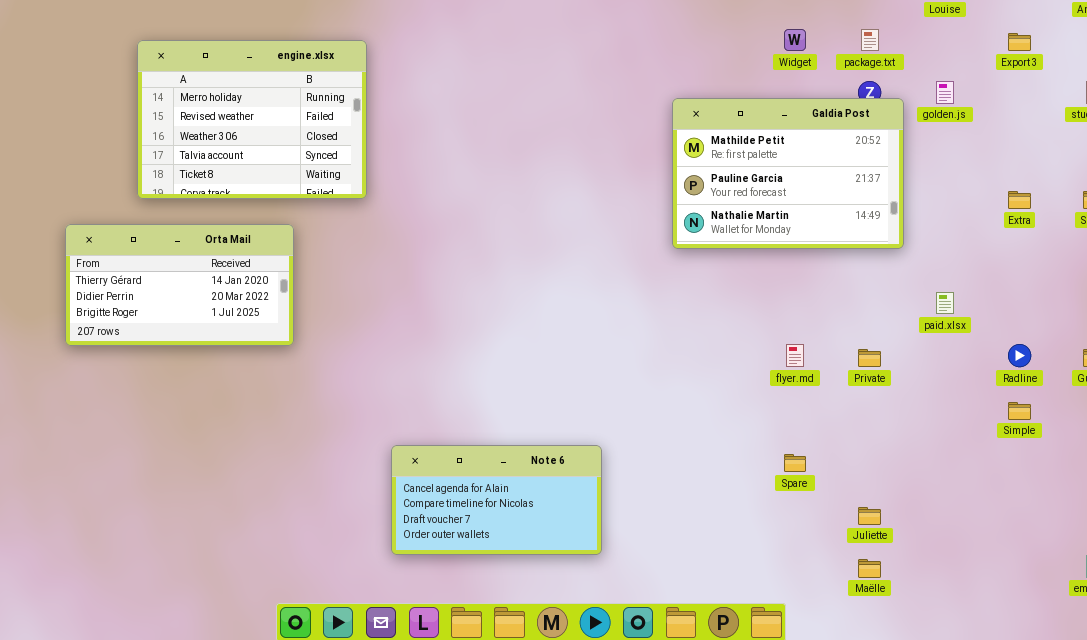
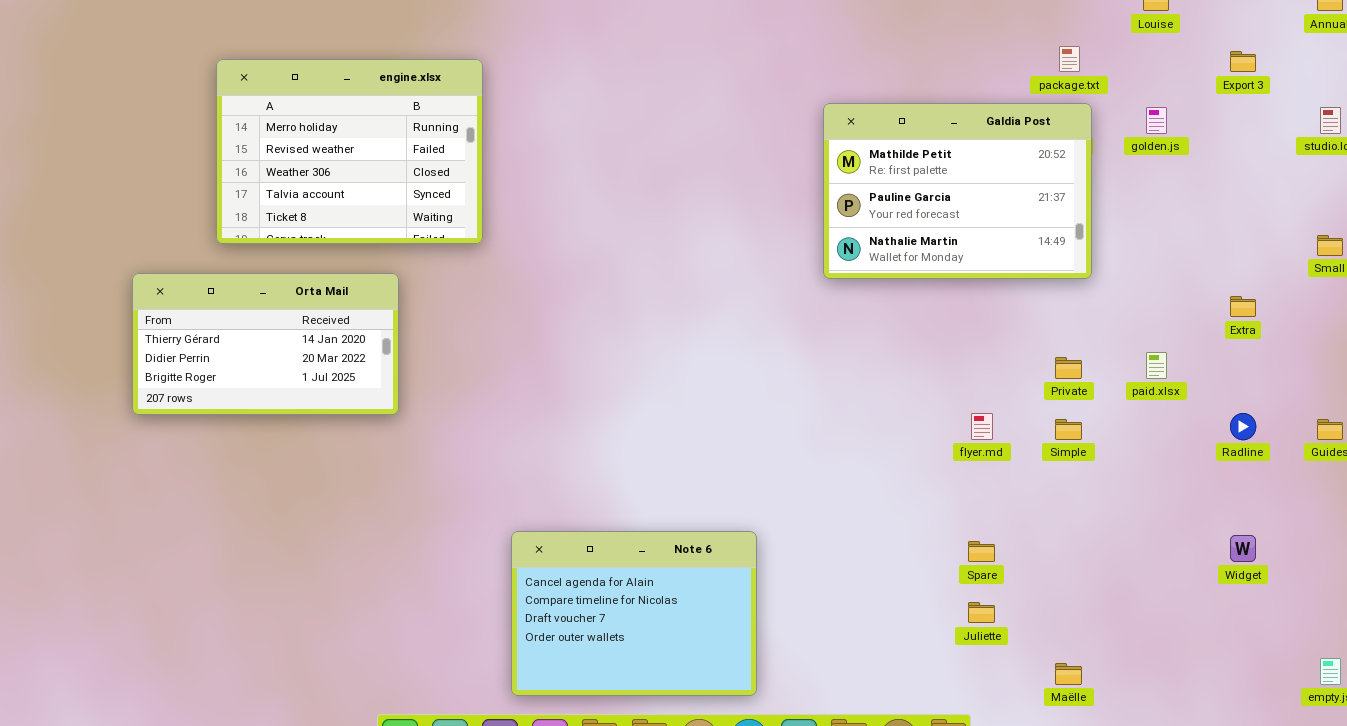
Widget: [784,29,806,51] -> [1230,535,1256,562], moved
Galdia Post: [672,98,904,249] -> [823,103,1092,279], moved
Extra: [1008,191,1031,209] -> [1230,296,1256,317], moved
Private: [858,349,881,367] -> [1055,357,1082,379], moved
Simple: [1008,402,1031,420] -> [1055,419,1082,440], moved
Note 6: [391,445,602,555] -> [511,531,757,696], resized
Juliette: [858,507,881,525] -> [968,602,995,623], moved

